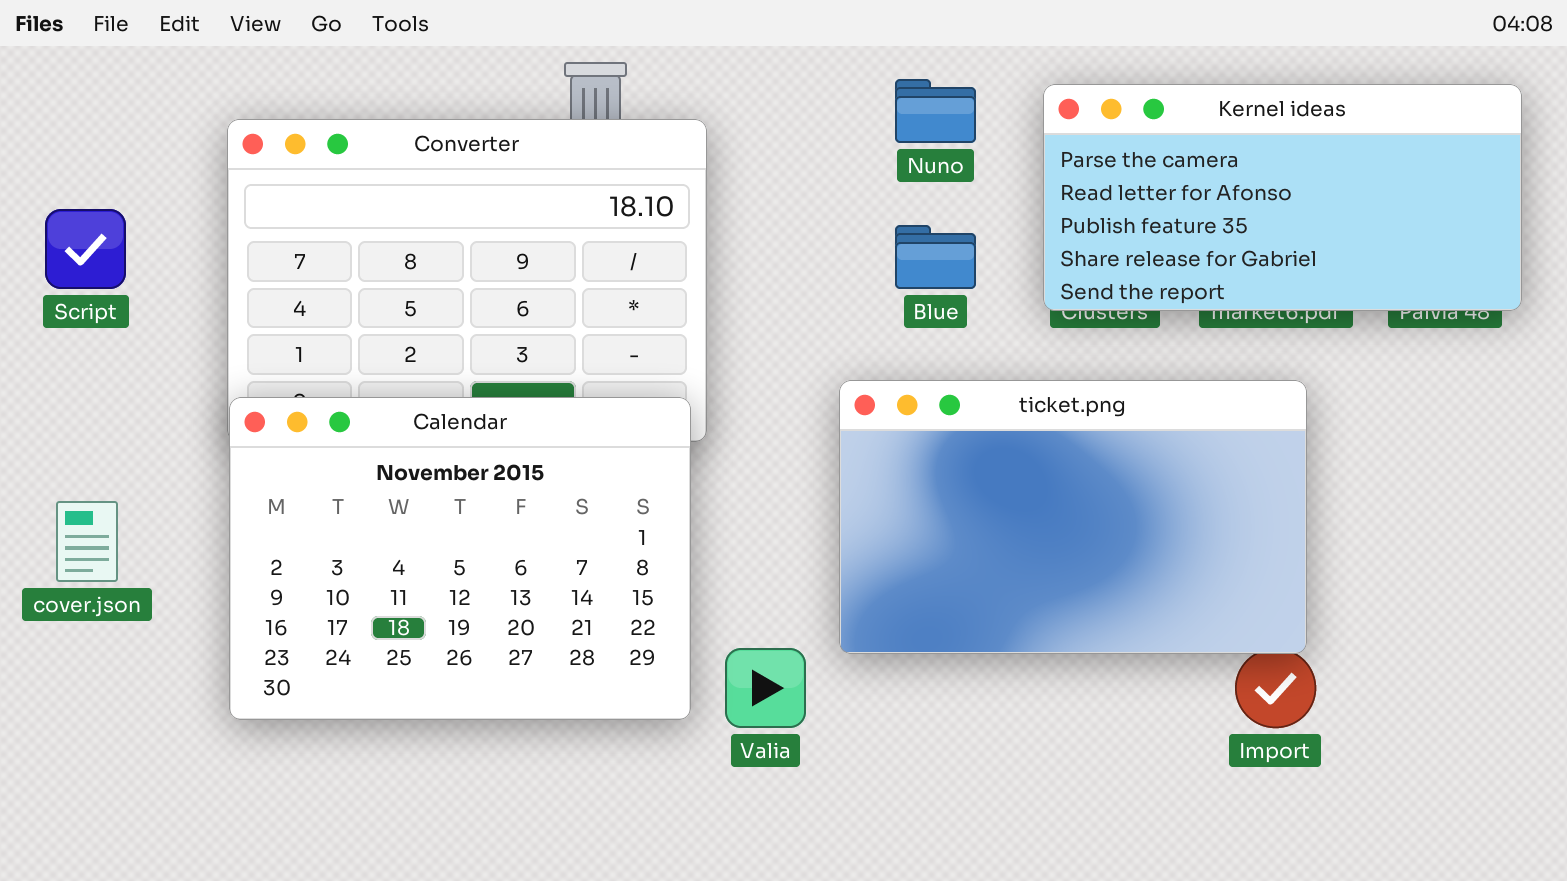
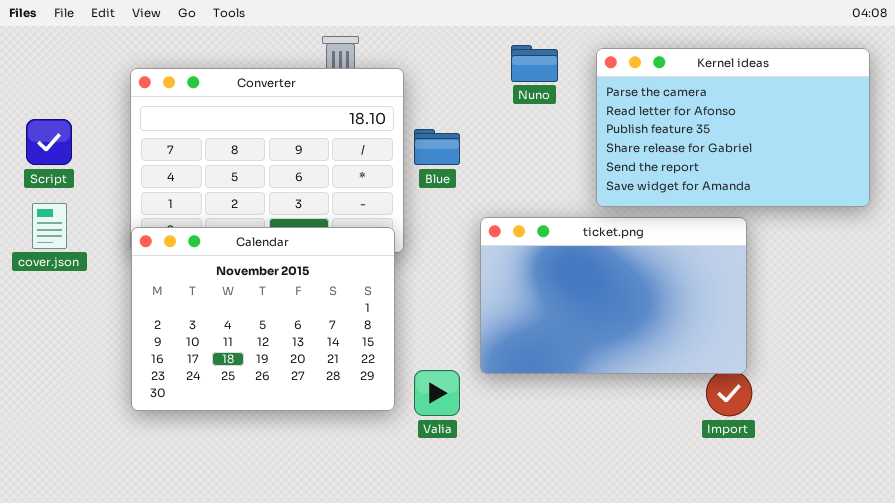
Kernel ideas: [1043,84,1522,311] -> [596,48,870,207], resized
Blue: [895,225,976,289] -> [414,129,460,165], moved
cover.json: [56,501,118,582] -> [32,203,67,249], moved

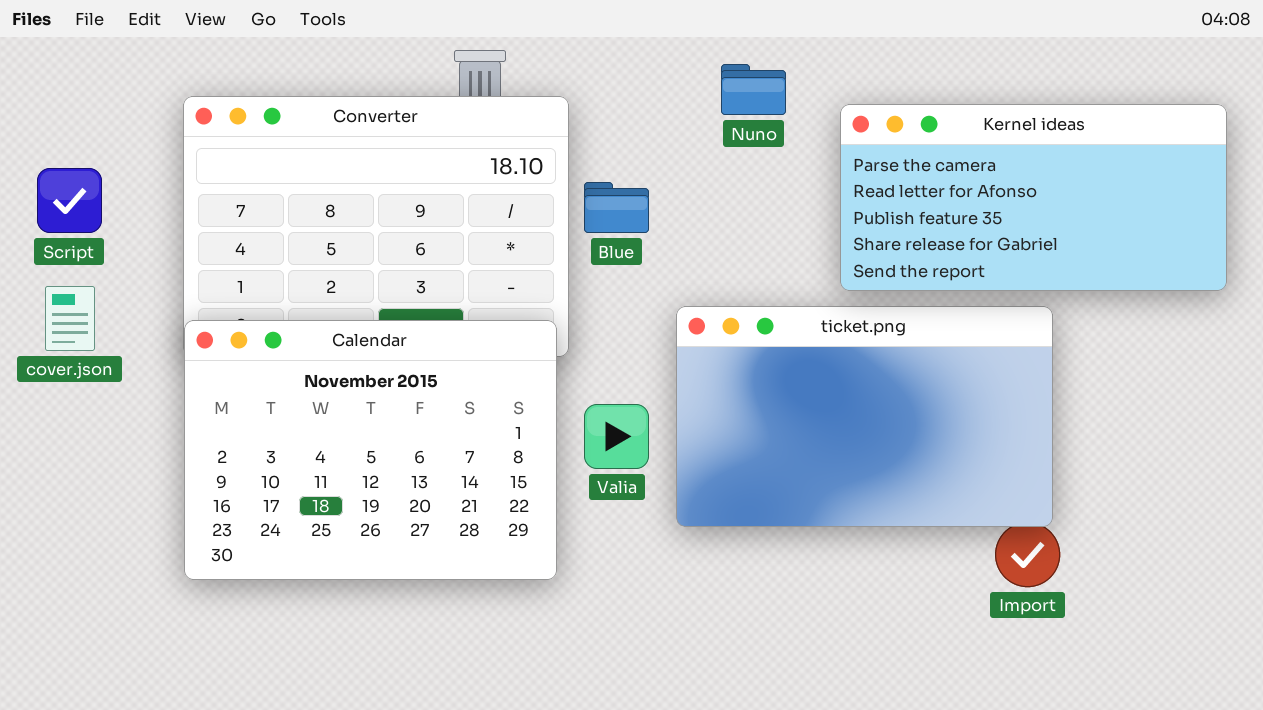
Kernel ideas: [596,48,870,207] -> [840,104,1227,291], resized
Valia: [414,370,460,416] -> [584,404,649,469], moved

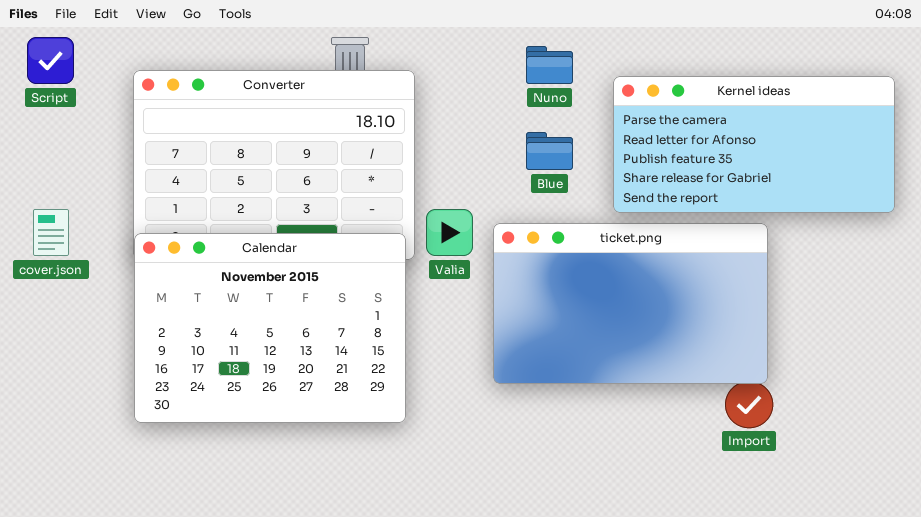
Script: [37,168,102,233] -> [27,37,74,84], moved
Blue: [584,182,649,233] -> [526,132,573,170], moved
Valia: [584,404,649,469] -> [426,209,473,256], moved

